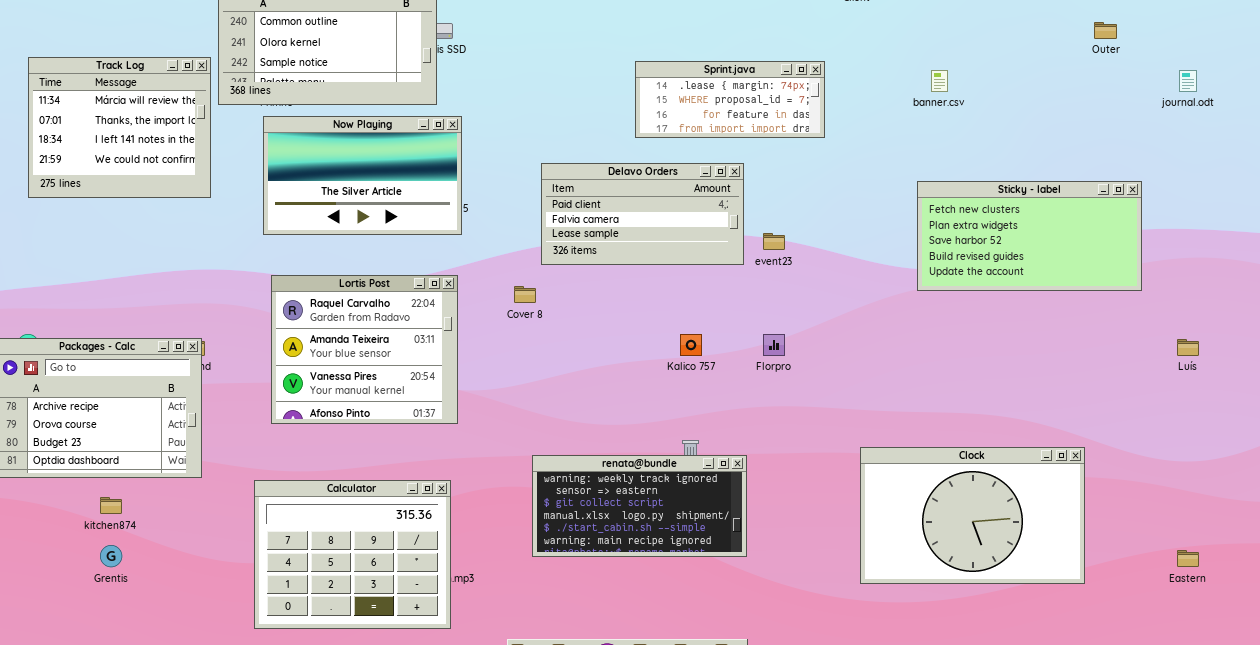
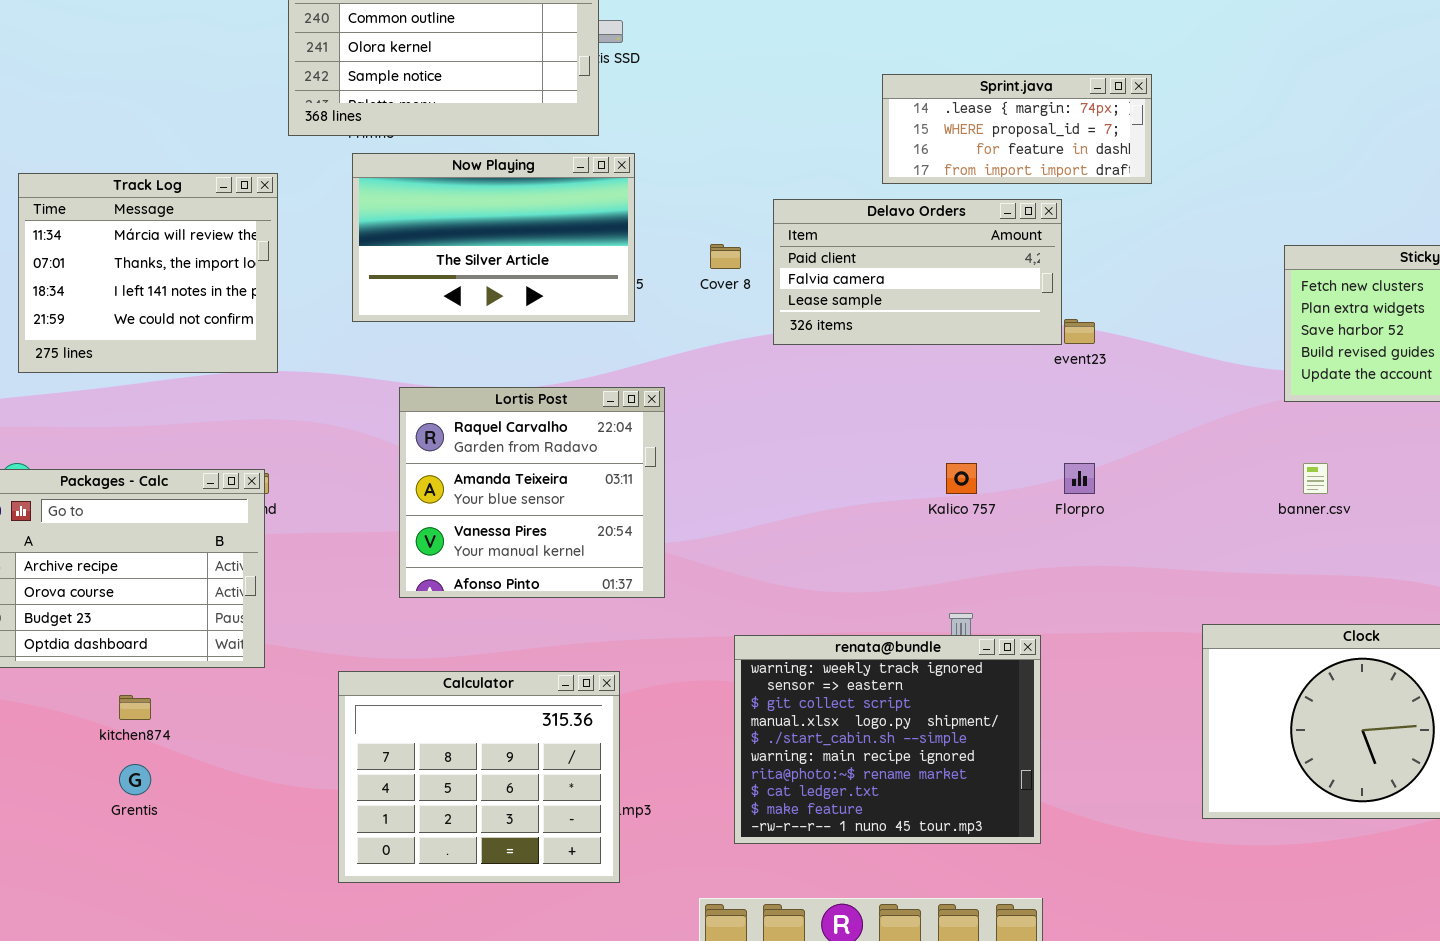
Track Log: [28,57,211,198] -> [18,173,278,373], moved
banner.csv: [931,70,948,92] -> [1303,463,1328,494], moved
Delavo Orders: [541,163,744,265] -> [773,199,1062,345], moved
Lortis Post: [271,275,458,424] -> [399,387,665,598], moved
Cover 8: [514,286,536,303] -> [710,244,741,269], moved
renata@bundle: [532,455,747,557] -> [734,635,1041,844], resized

